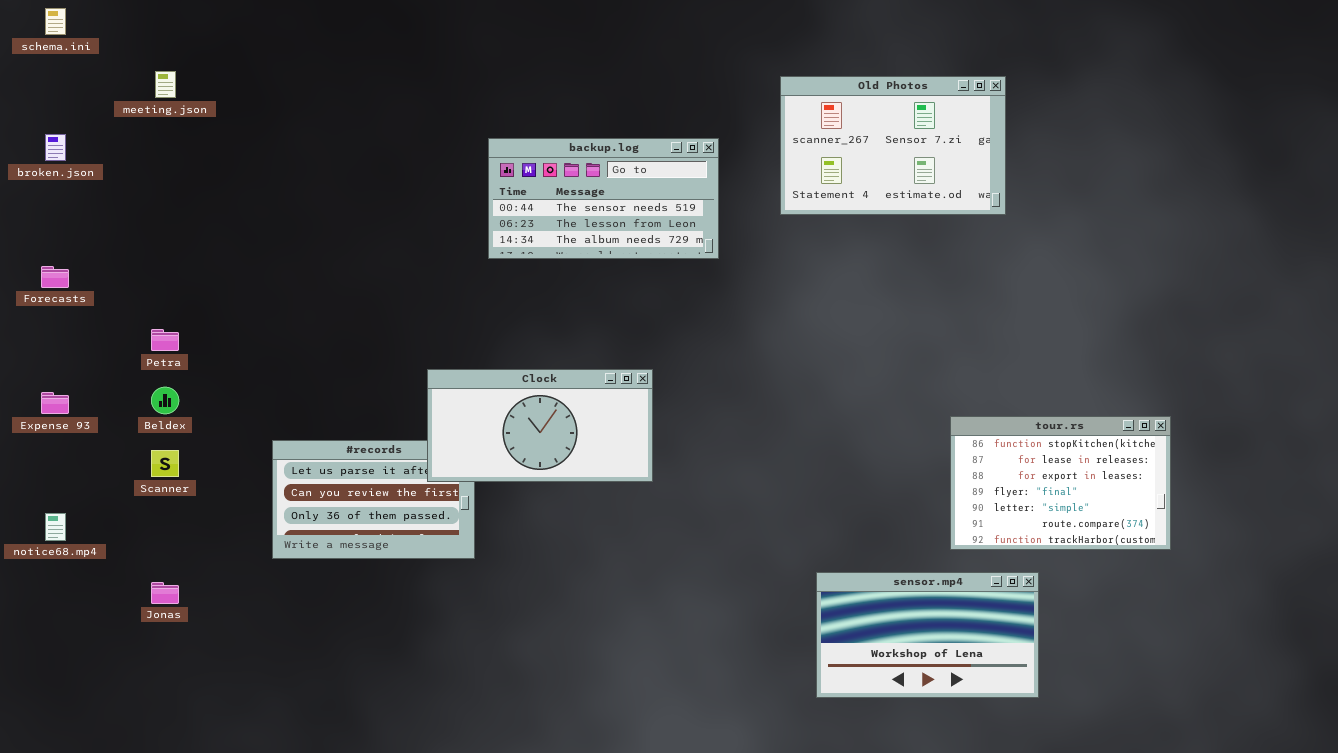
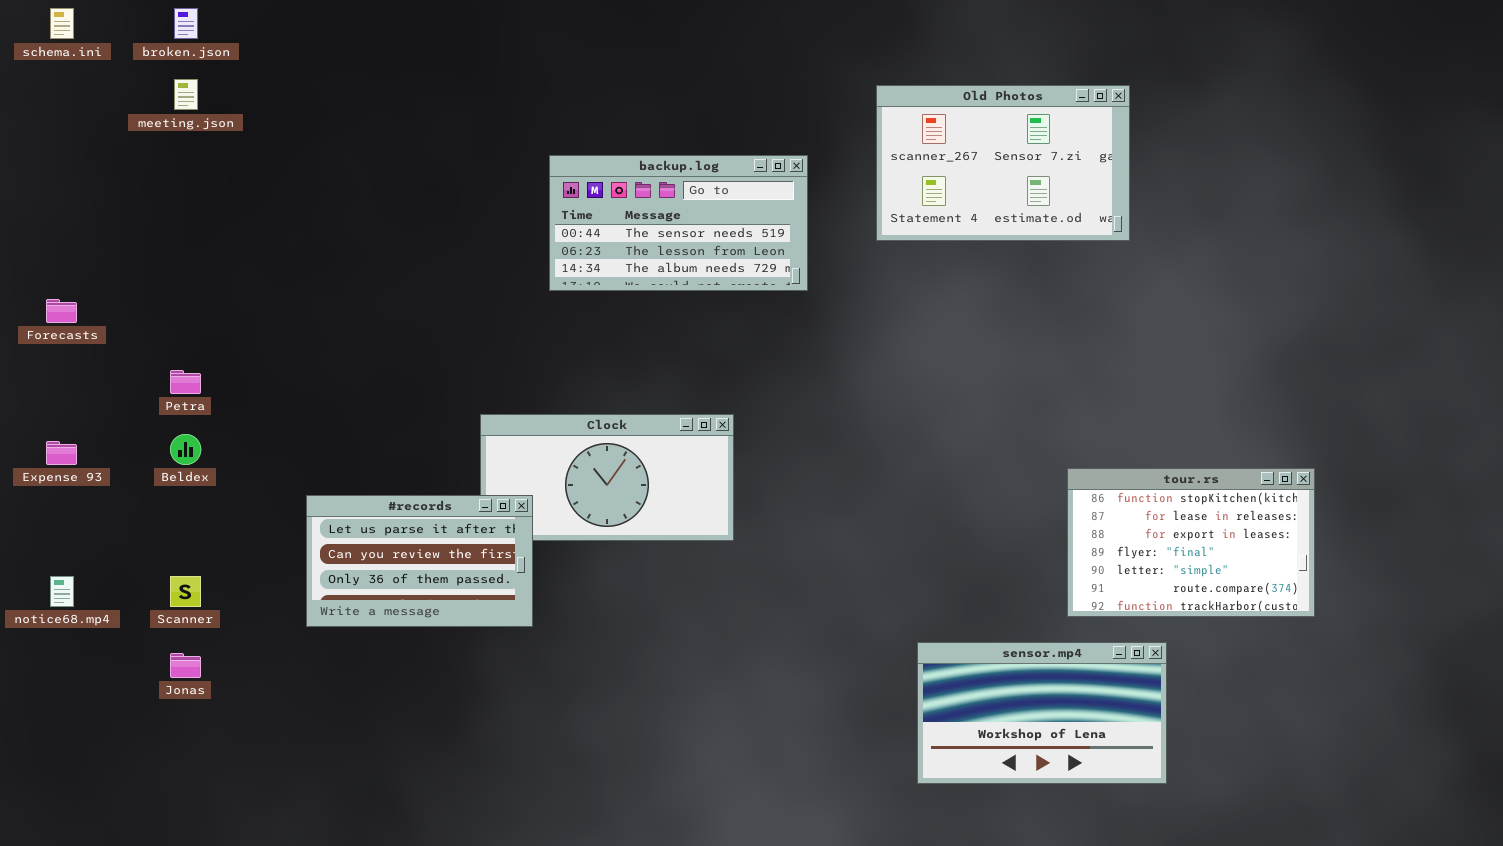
broken.json: [45,134,66,161] -> [174,8,198,39], moved
#records: [272,440,475,559] -> [306,495,533,627], raised
Scanner: [151,450,179,477] -> [170,576,201,607], moved

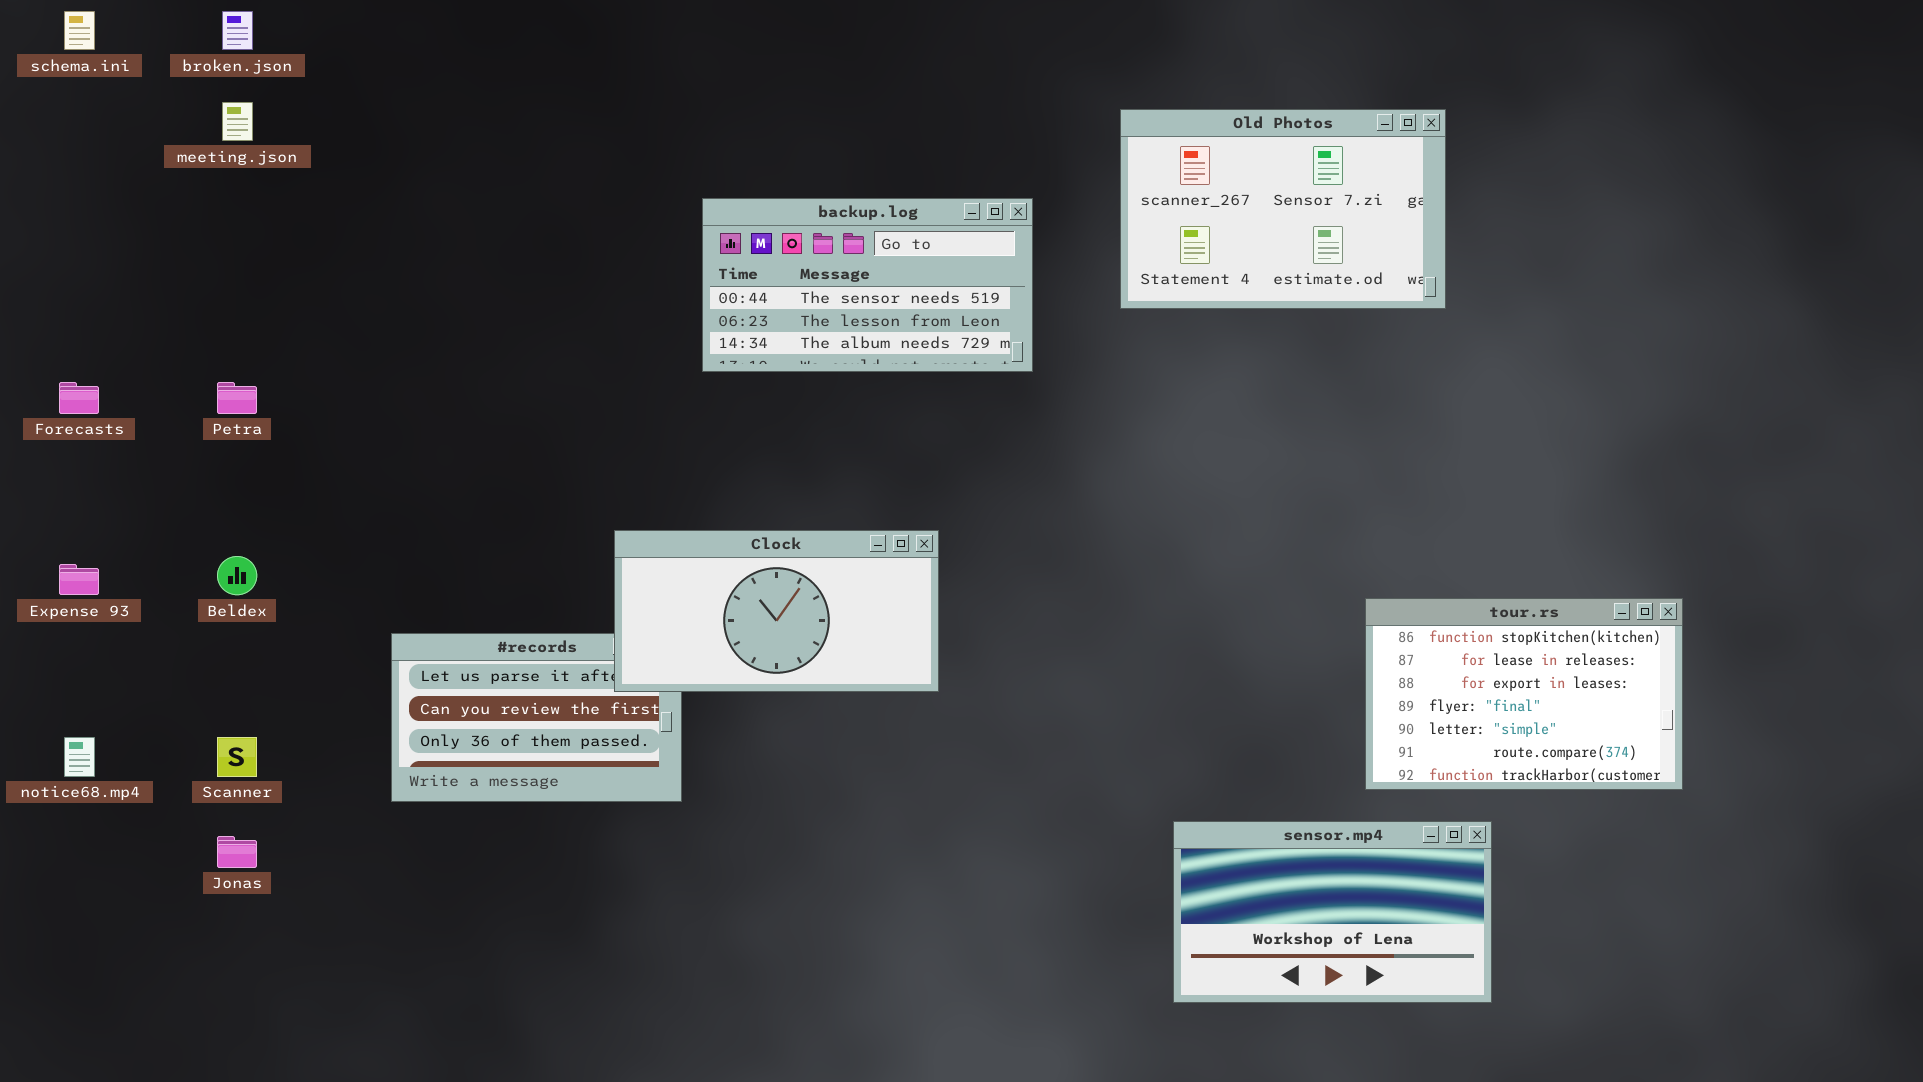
Petra: [170,370,201,394] -> [217,382,257,414], moved
Clock: [480,414,734,541] -> [614,530,939,692], raised

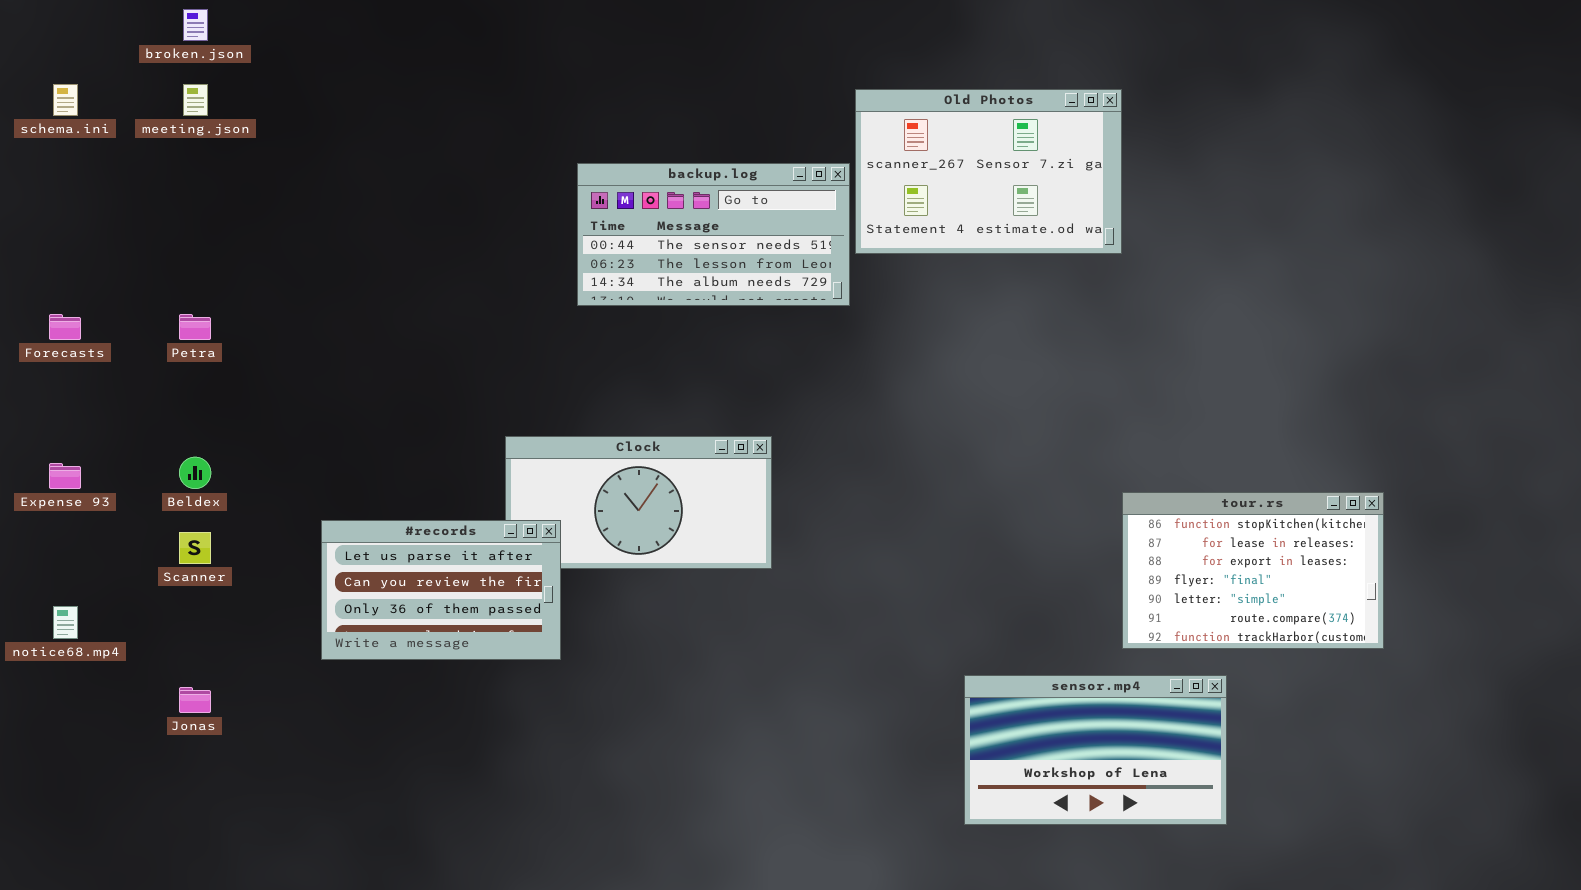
schema.ini: [64,11,95,50] -> [53,84,78,116], moved
Old Photos: [1120,109,1446,309] -> [855,89,1122,254], moved
#records: [391,633,682,802] -> [321,520,561,660], raised
Scanner: [217,737,257,777] -> [179,532,211,564], moved

